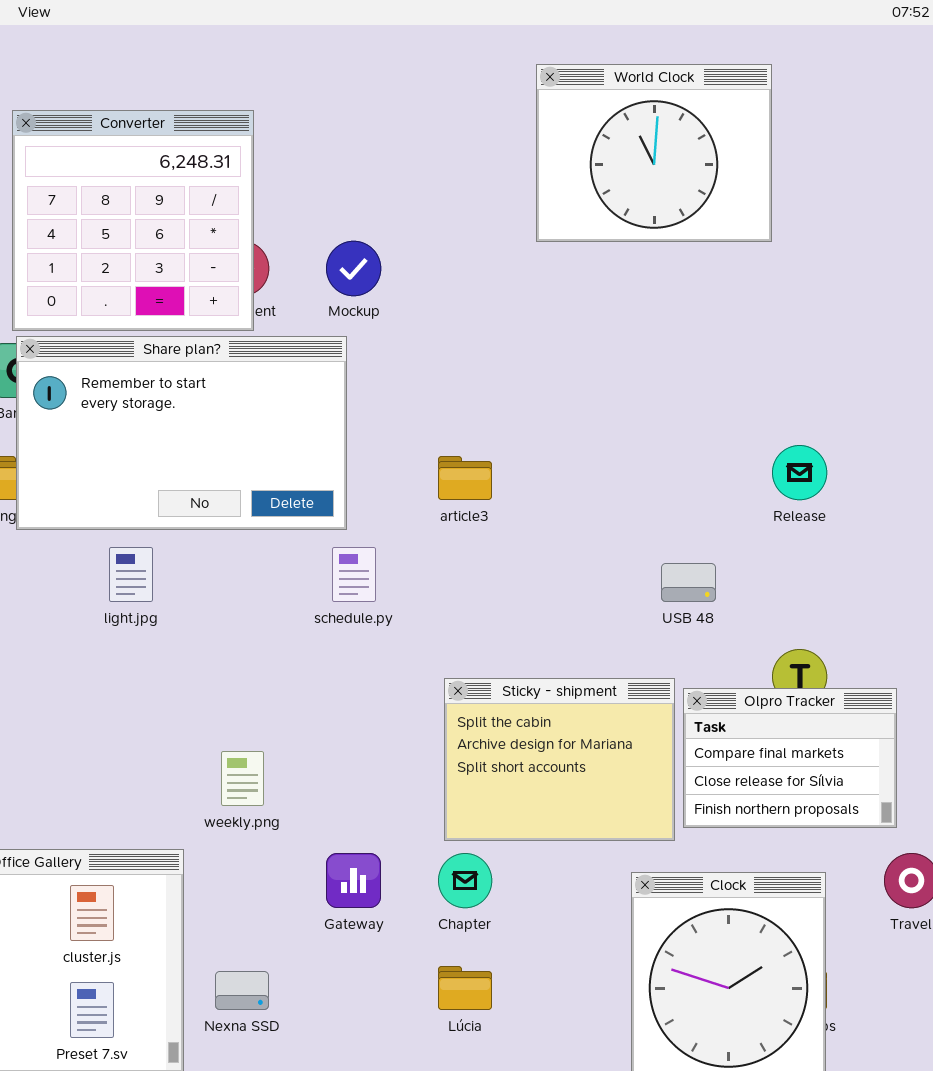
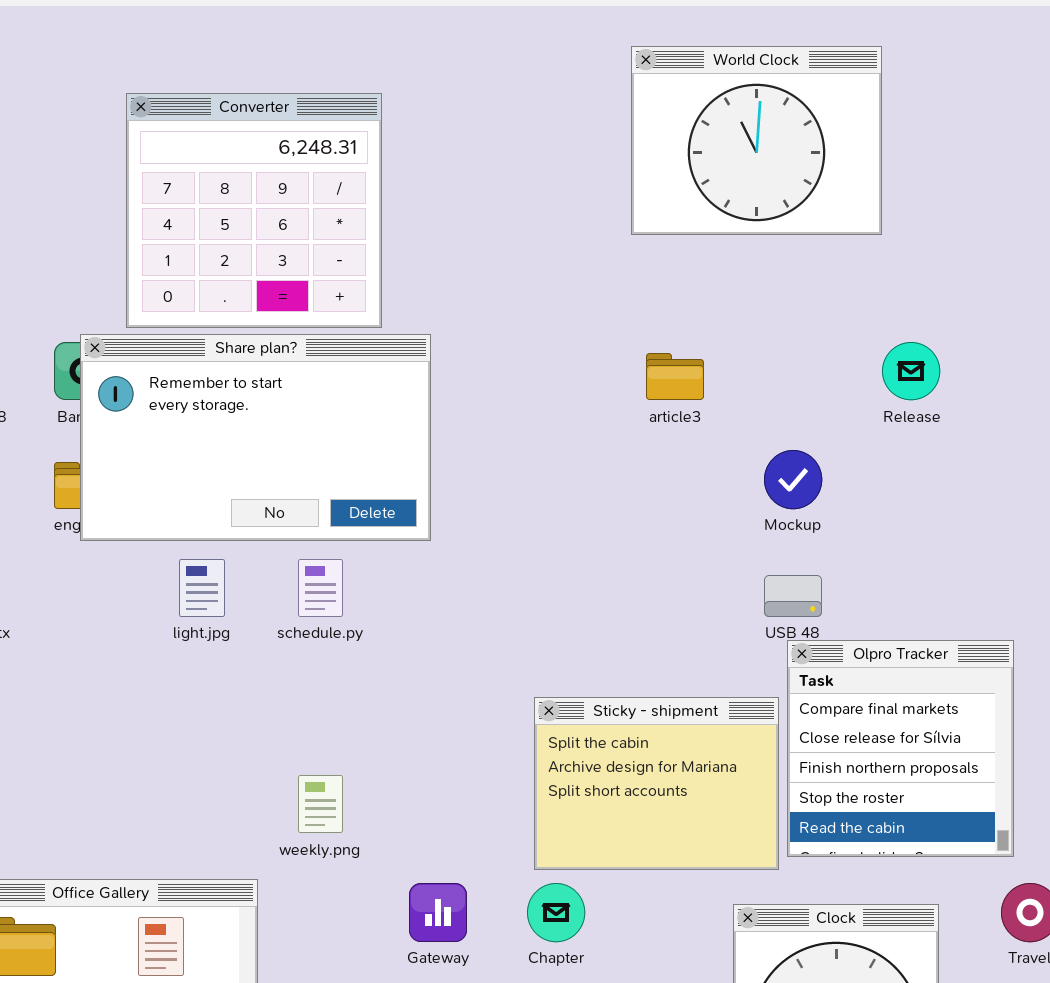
Converter: [12,110,254,331] -> [126,93,382,328], moved
Mockup: [326,241,381,296] -> [764,450,822,509], moved
Release: [772,445,827,500] -> [882,342,940,400], moved
article3: [438,456,492,500] -> [646,353,704,400], moved
schedule.py: [332,547,376,602] -> [298,559,343,617], moved
Olpro Tracker: [683,688,897,828] -> [787,640,1014,857], resized

